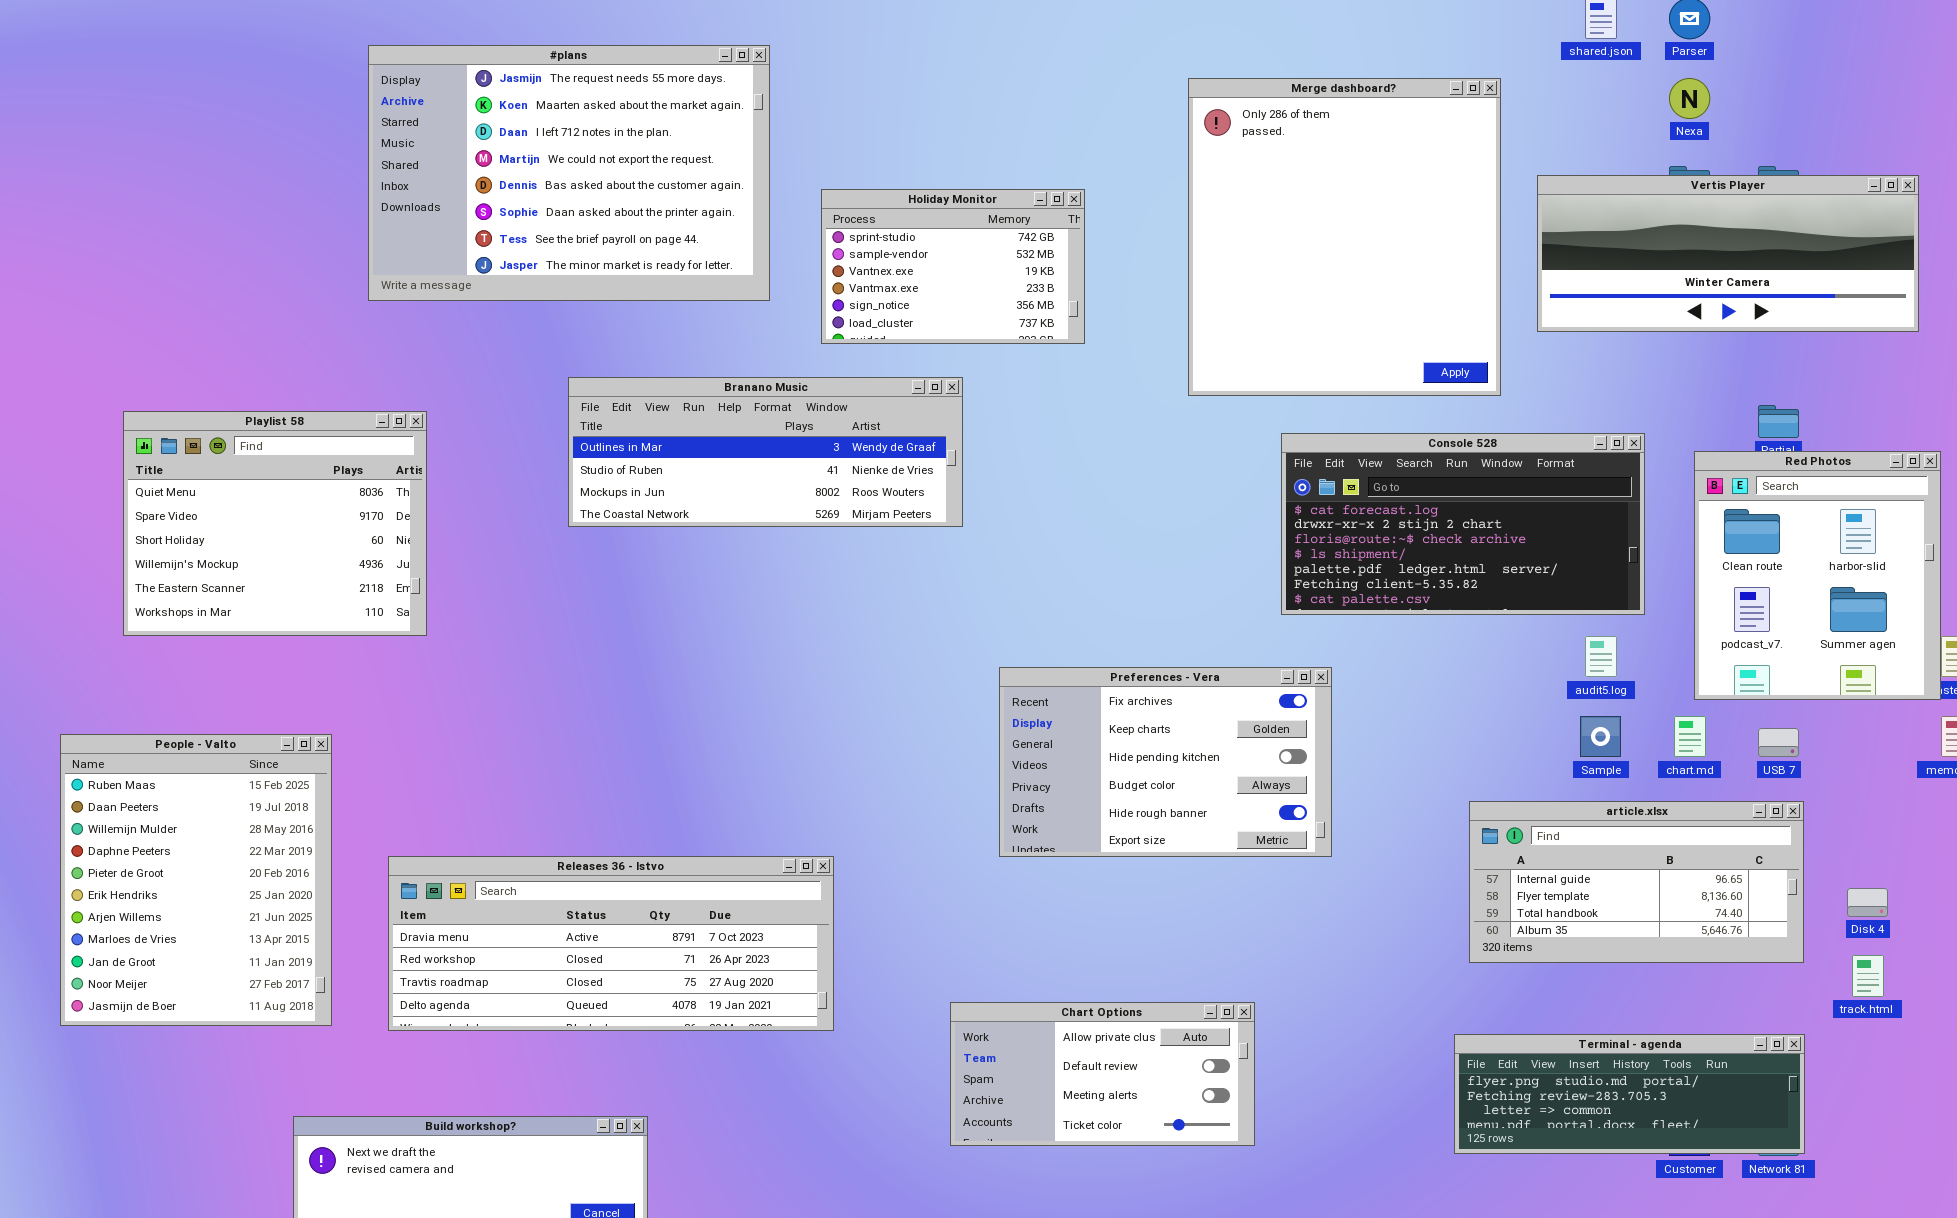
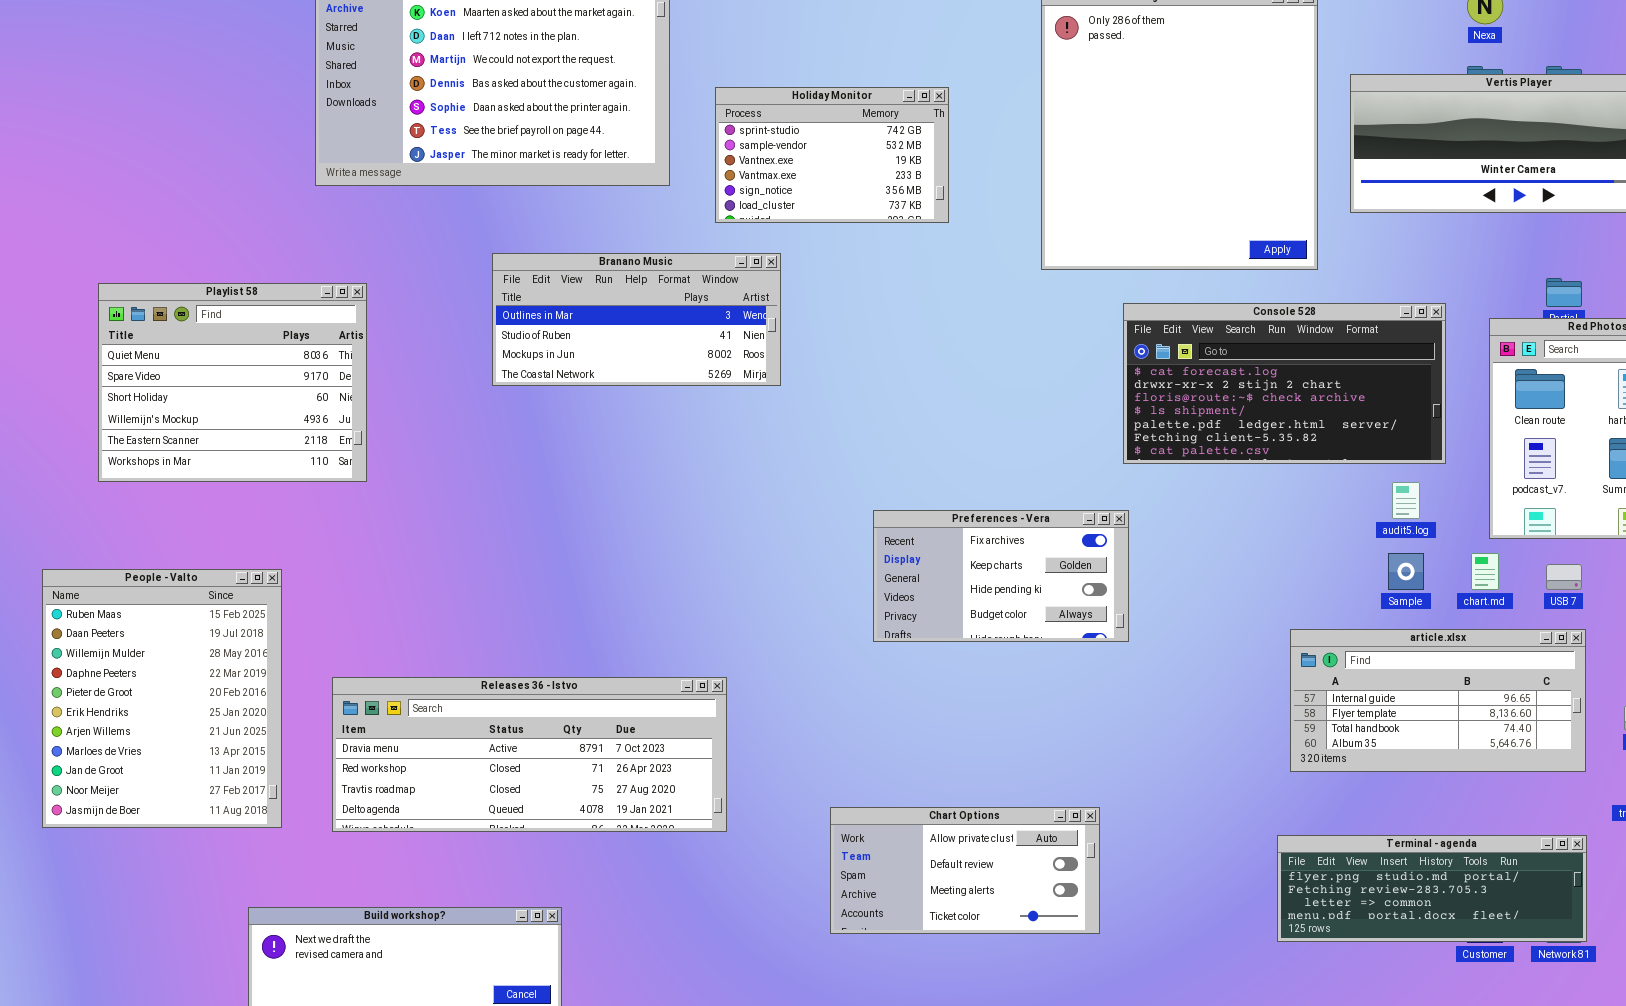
Branano Music: [568,377,963,527] -> [492,253,781,386], resized
Preferences - Vera: [999,667,1332,857] -> [873,510,1129,642], resized

